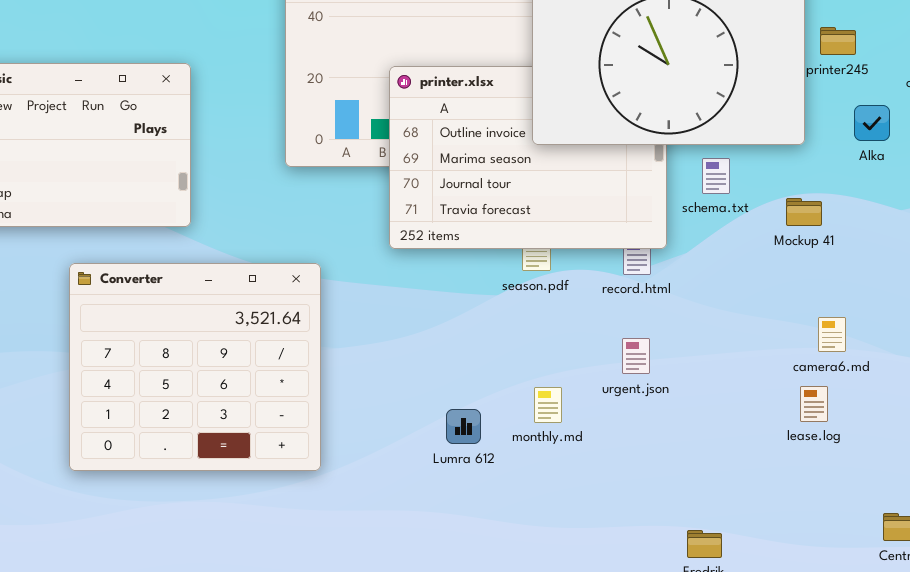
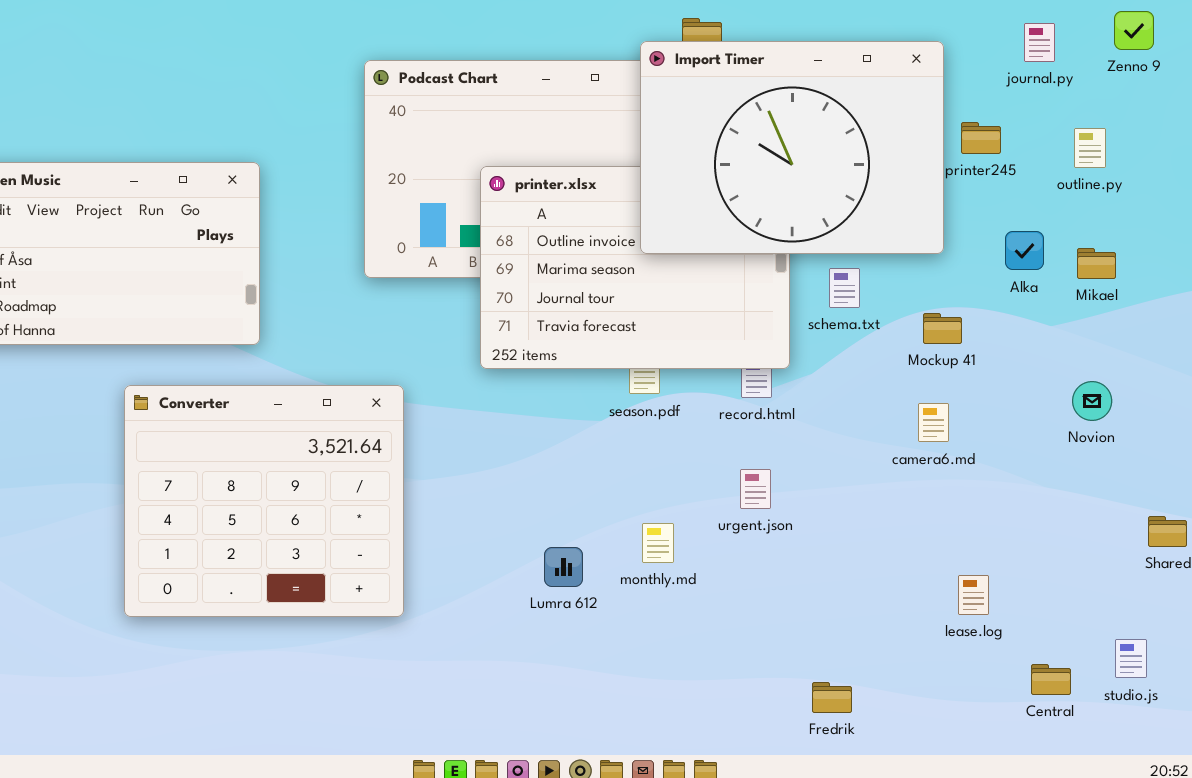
Alka: [854,105,890,141] -> [1005,231,1044,270], moved
camera6.md: [818,317,846,352] -> [918,403,949,442], moved
lease.log: [800,386,828,422] -> [958,575,989,615], moved

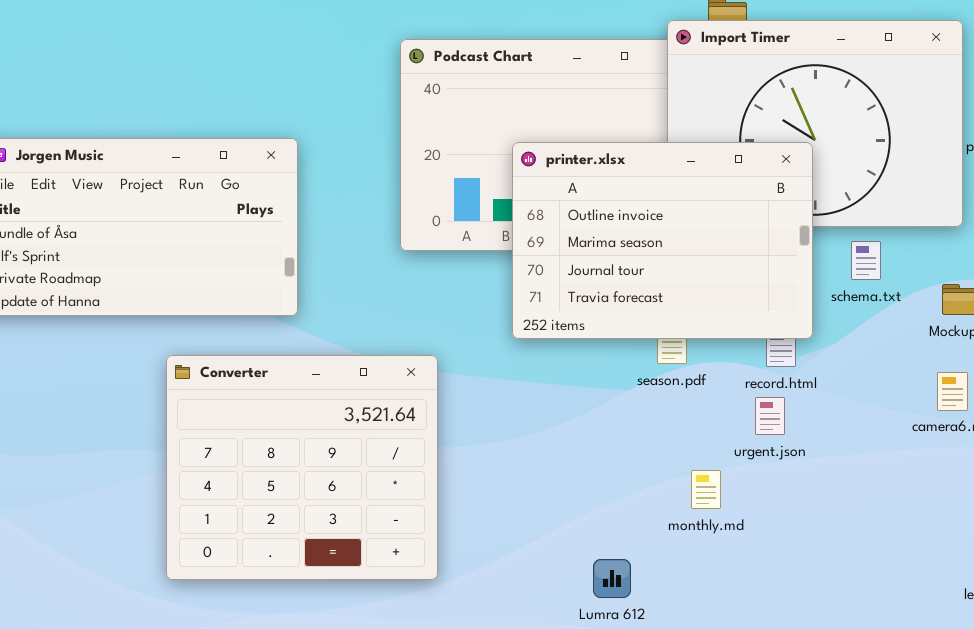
printer.xlsx: [480,166,790,369] -> [512,142,813,339], raised
urgent.json: [740,469,771,509] -> [755,397,785,435], moved
monthly.md: [642,523,674,563] -> [691,470,721,509], moved
Lumra 612: [544,547,583,587] -> [593,559,631,598], moved

